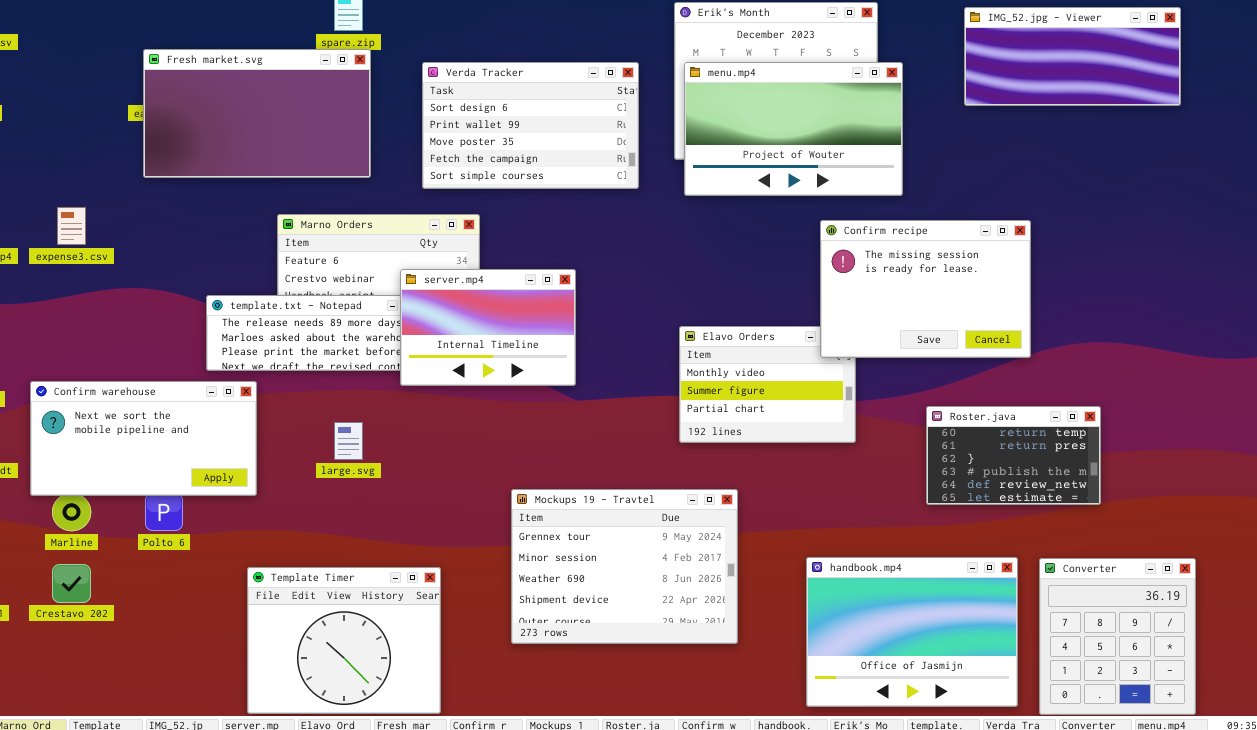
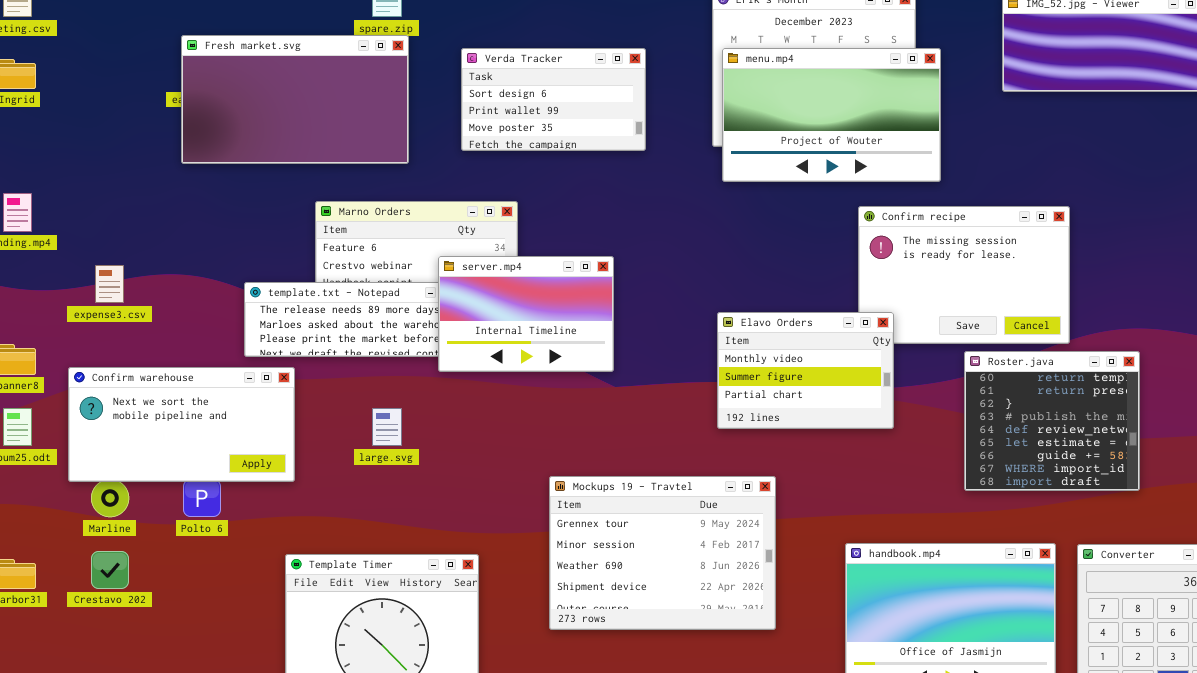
Verda Tracker: [422,62,639,189] -> [461,48,646,151], resized
expense3.csv: [57,207,86,245] -> [95,265,124,303], moved
Elavo Orders: [679,326,856,443] -> [717,312,894,429], raised
Roster.java: [926,406,1101,505] -> [964,351,1140,491], resized

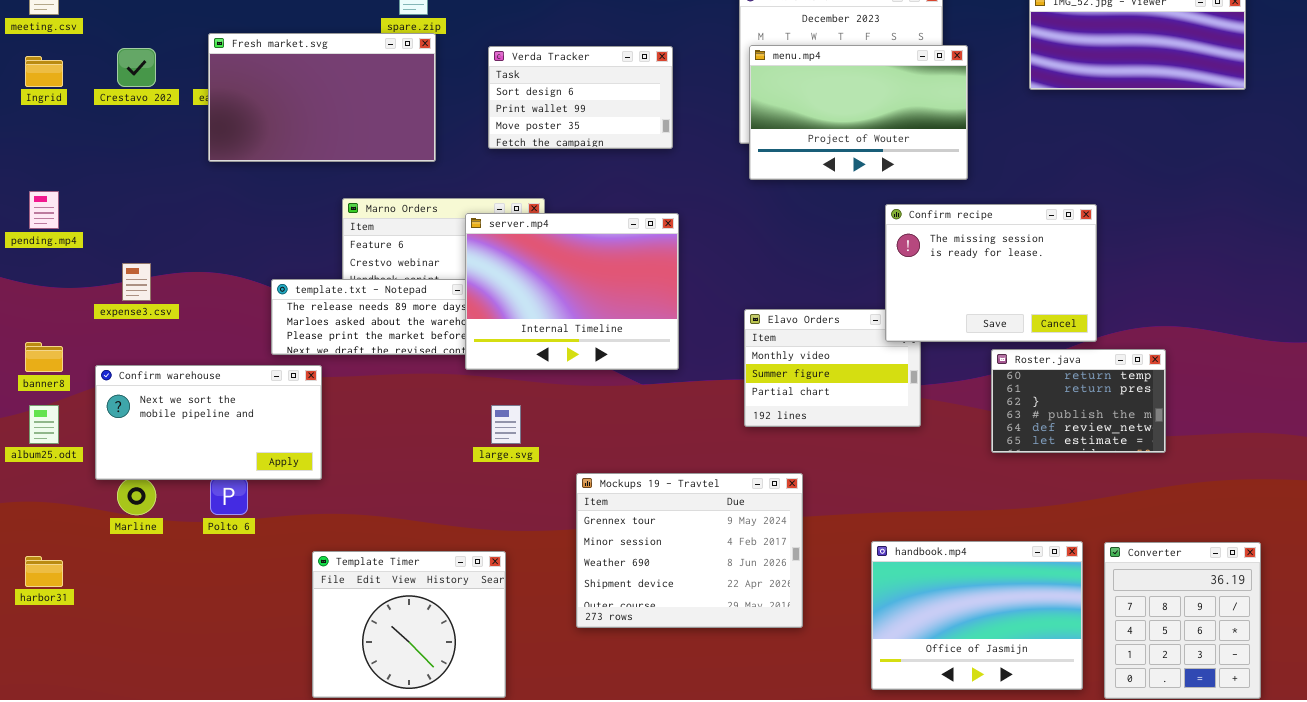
Confirm recipe: [858,206,1070,344] -> [885,204,1097,342], raised
server.mp4: [438,256,614,372] -> [465,213,679,370], resized
Roster.java: [964,351,1140,491] -> [991,349,1166,453], resized
large.svg: [372,408,402,446] -> [491,405,521,444], moved
Crestavo 202: [91,551,129,589] -> [117,48,156,87], moved

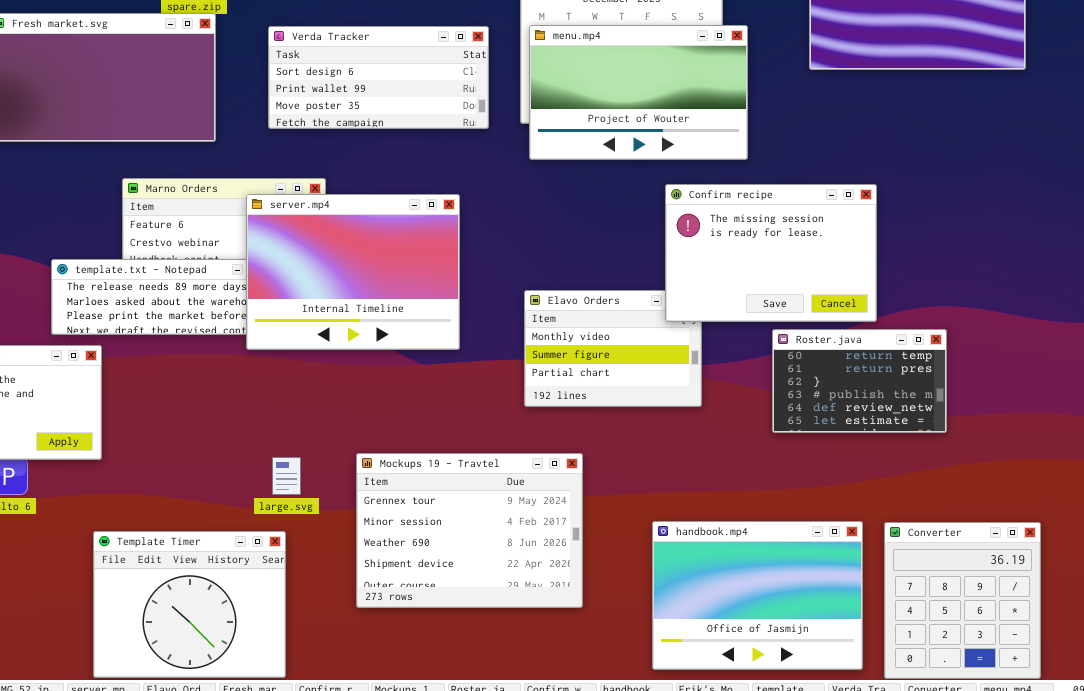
Verda Tracker: [488,46,673,149] -> [268,26,489,129], resized
large.svg: [491,405,521,444] -> [272,457,301,495], moved

